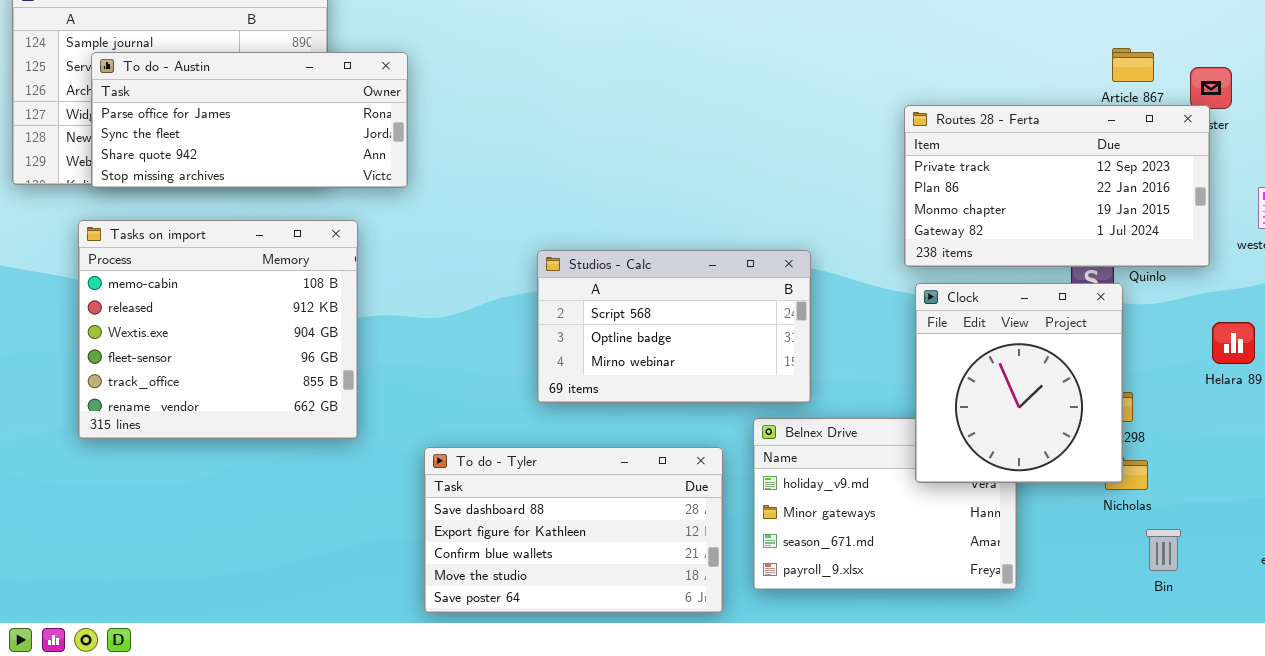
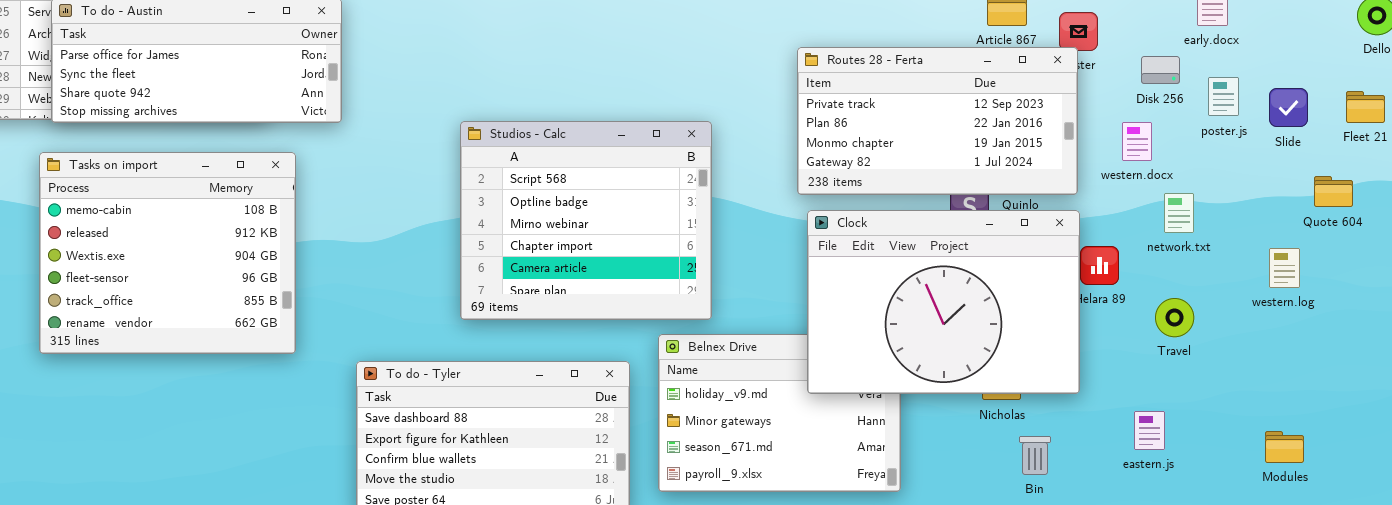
Studios - Calc: [537,250,811,403] -> [460,121,712,320], resized
Clock: [915,283,1123,483] -> [807,210,1080,394], resized

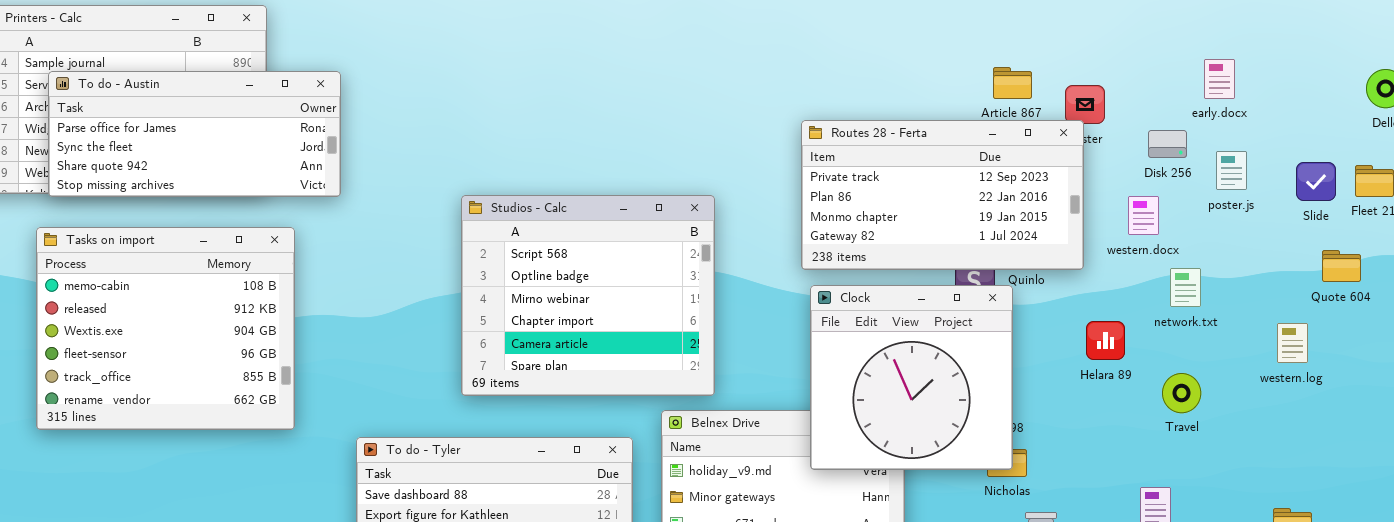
Slide: [1269,88,1308,127] -> [1296,162,1336,201], moved
Clock: [807,210,1080,394] -> [810,285,1013,470], resized

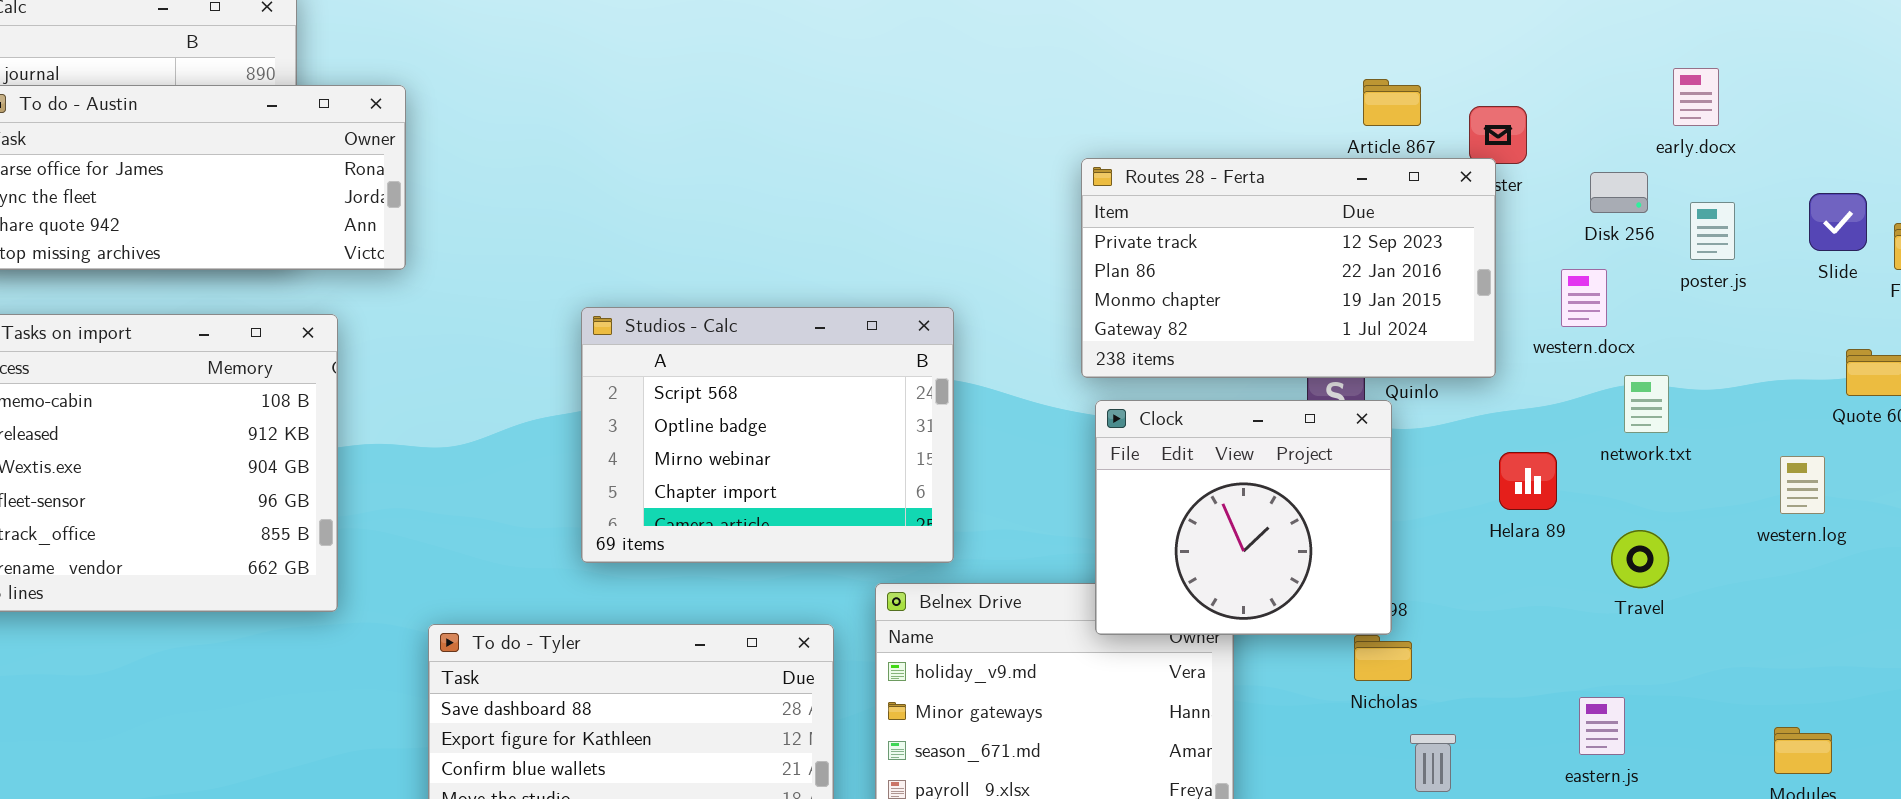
Slide: [1296,162,1336,201] -> [1809,193,1867,251], moved
Studios - Calc: [461,195,715,396] -> [581,307,954,563], resized
Clock: [810,285,1013,470] -> [1095,400,1392,635], resized

